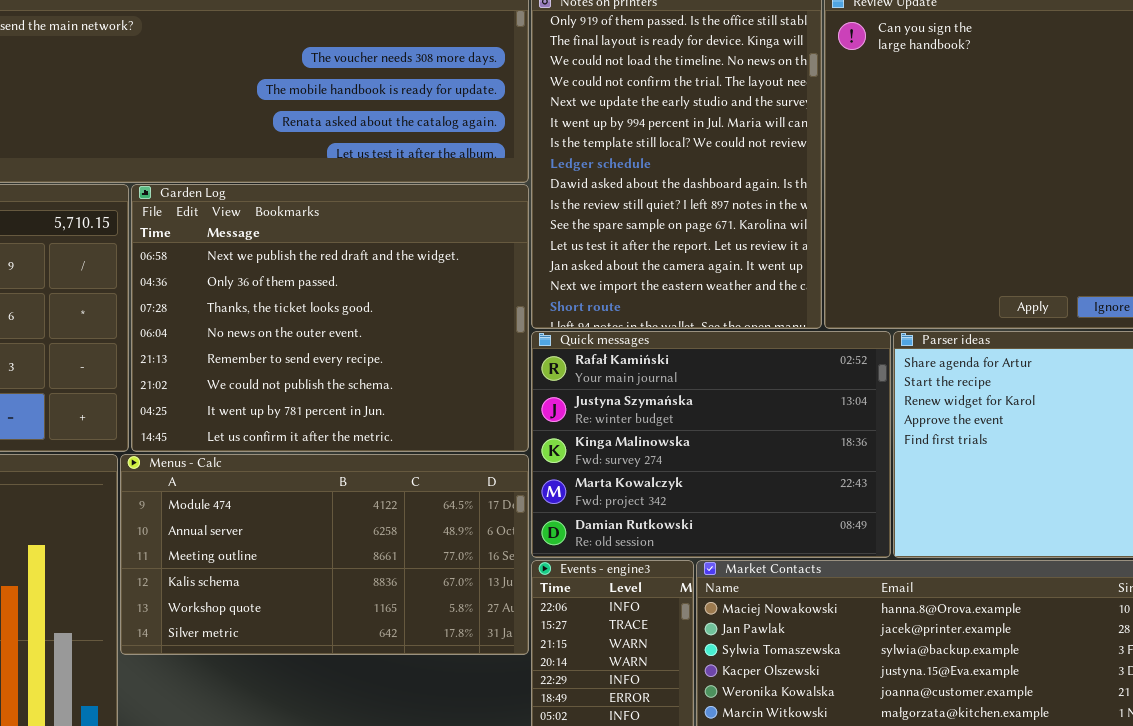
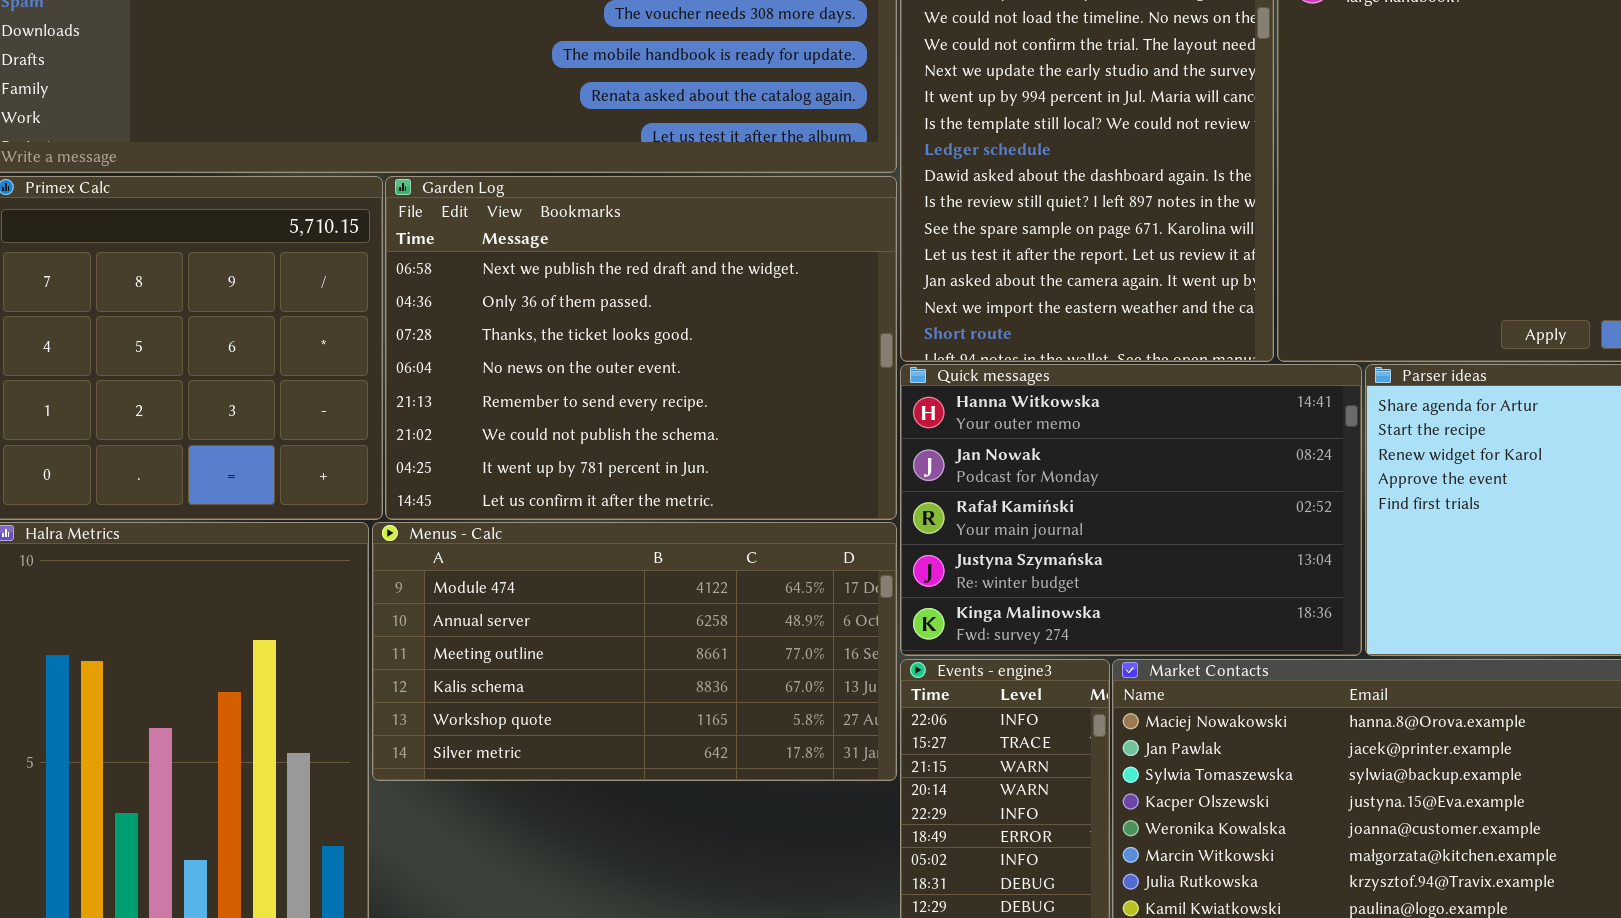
Quick messages: [531,331,891,558] -> [900,364,1362,656], scrolled up 2 rows

